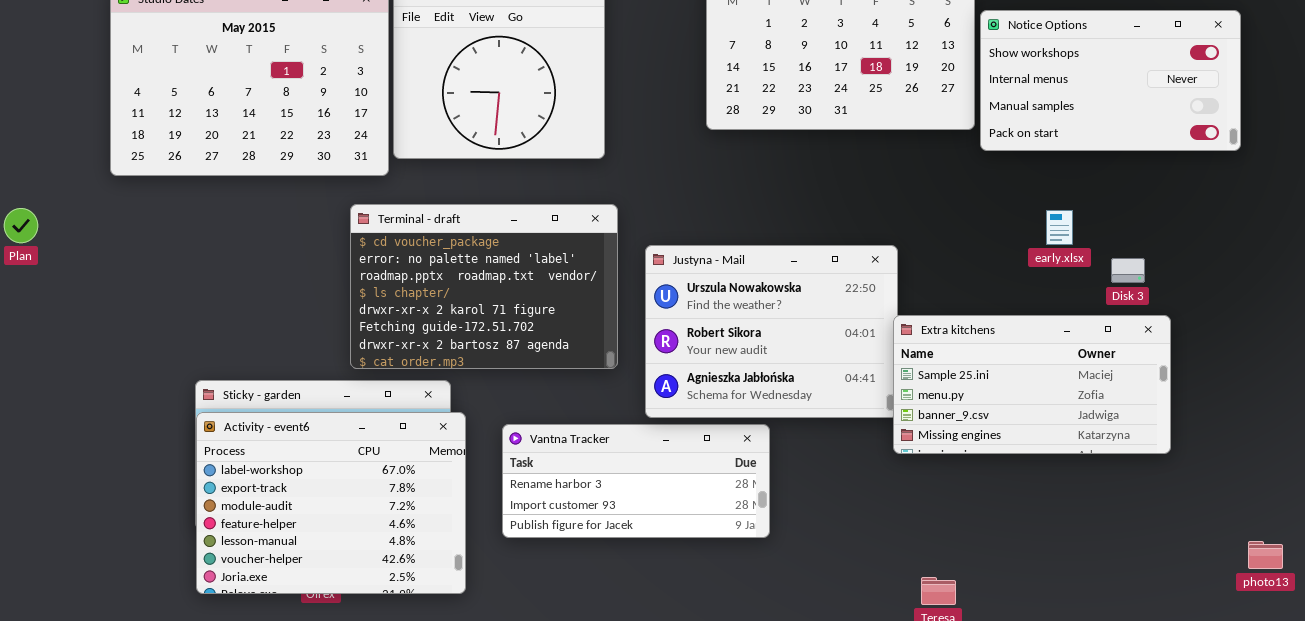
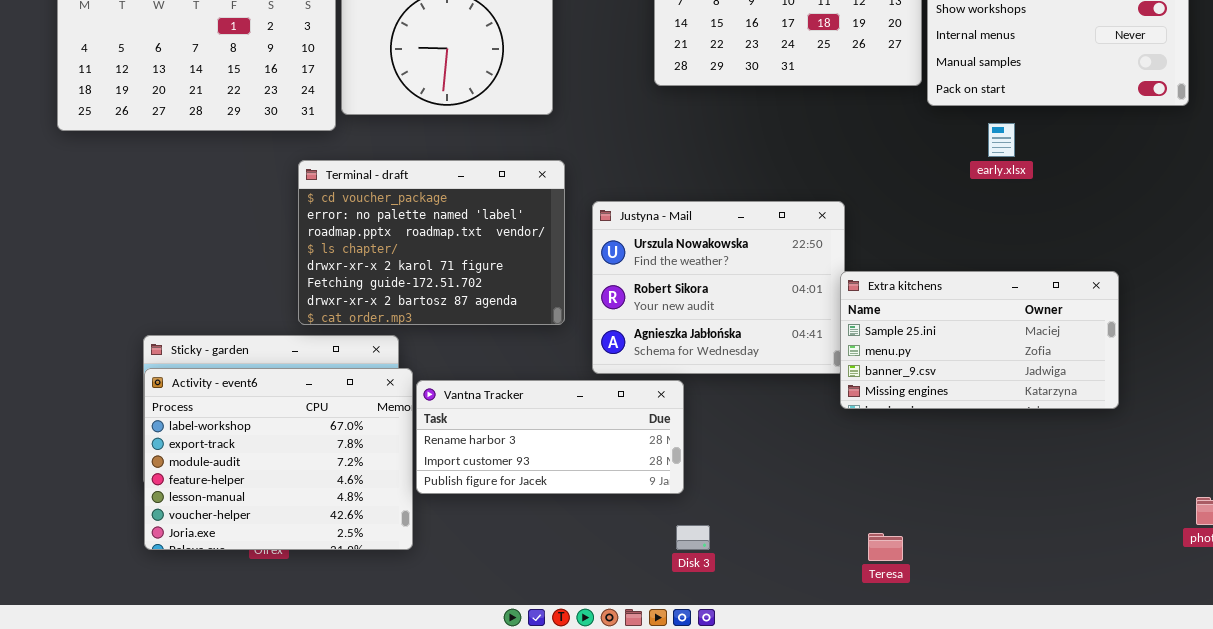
early.xlsx: [1046,210,1073,245] -> [988,123,1015,157], moved
Disk 3: [1111,258,1145,283] -> [676,525,710,550], moved
Vantna Tracker: [502,424,770,538] -> [416,380,684,494], moved

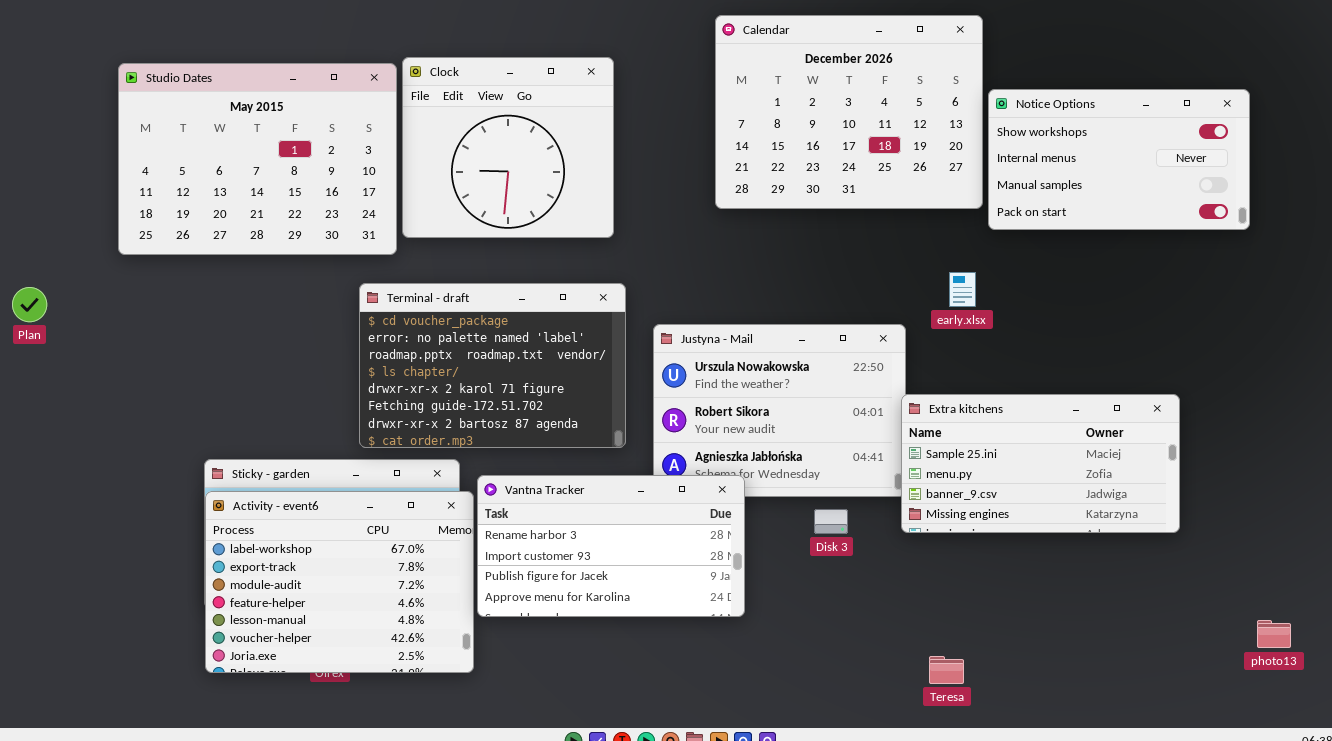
early.xlsx: [988,123,1015,157] -> [949,272,976,307], moved
Vantna Tracker: [416,380,684,494] -> [477,475,745,617], resized
Disk 3: [676,525,710,550] -> [814,509,848,534], moved

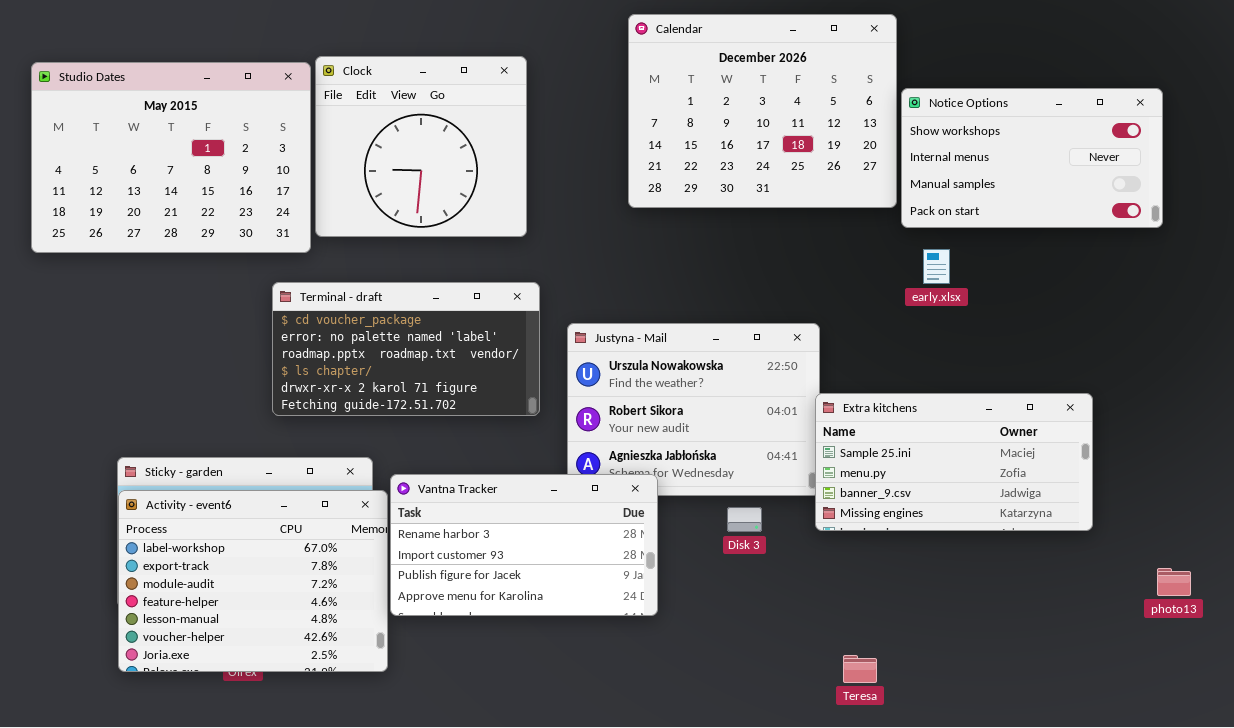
early.xlsx: [949,272,976,307] -> [923,249,950,284], moved
Terminal - draft: [359,283,626,448] -> [272,282,540,416], resized
photo13: [1257,620,1291,648] -> [1157,568,1191,596], moved

